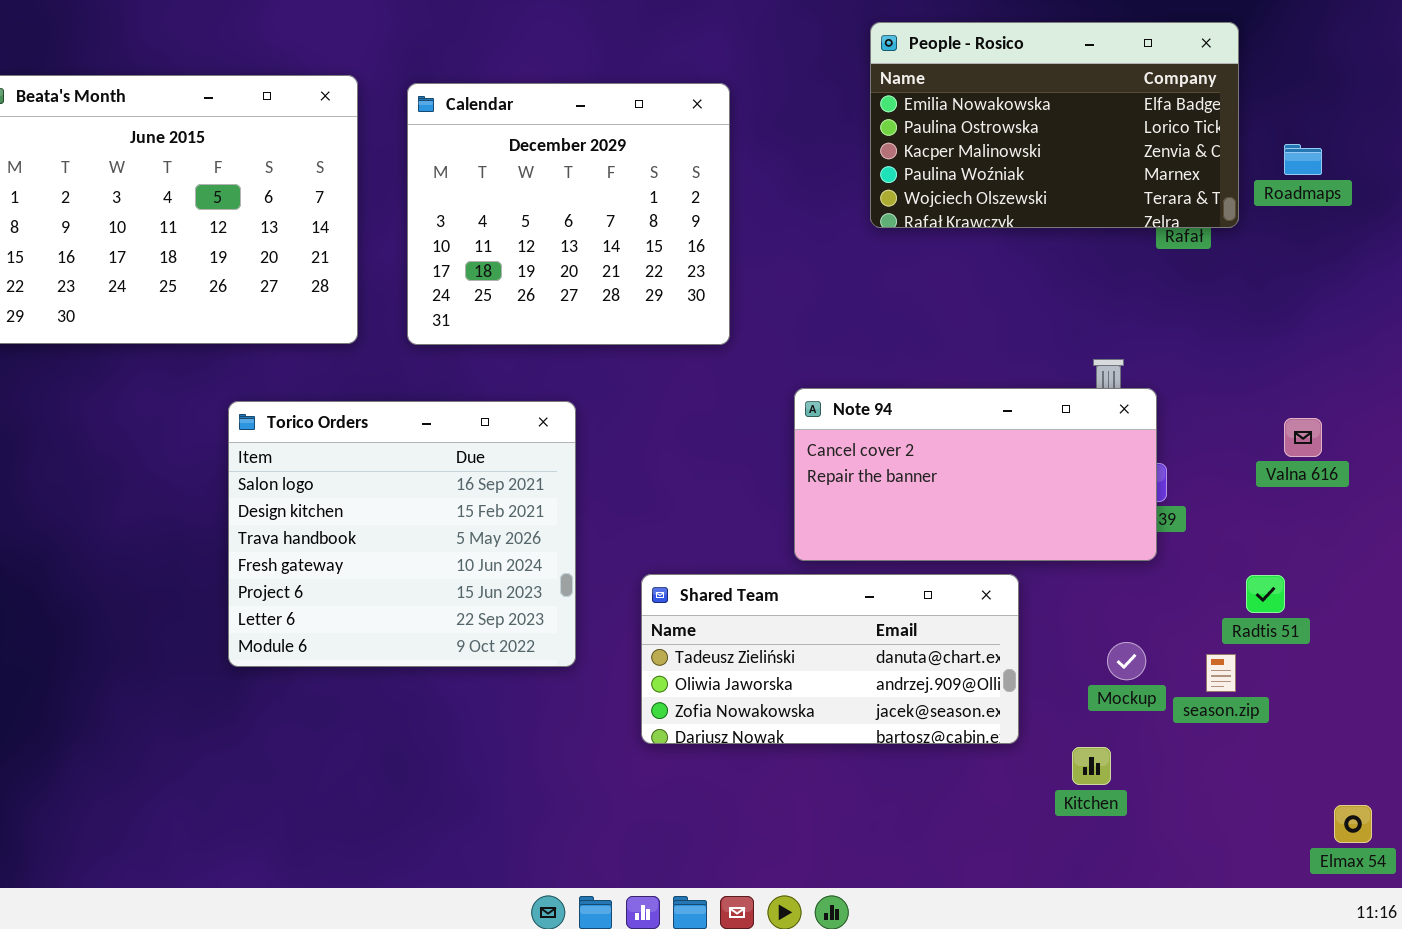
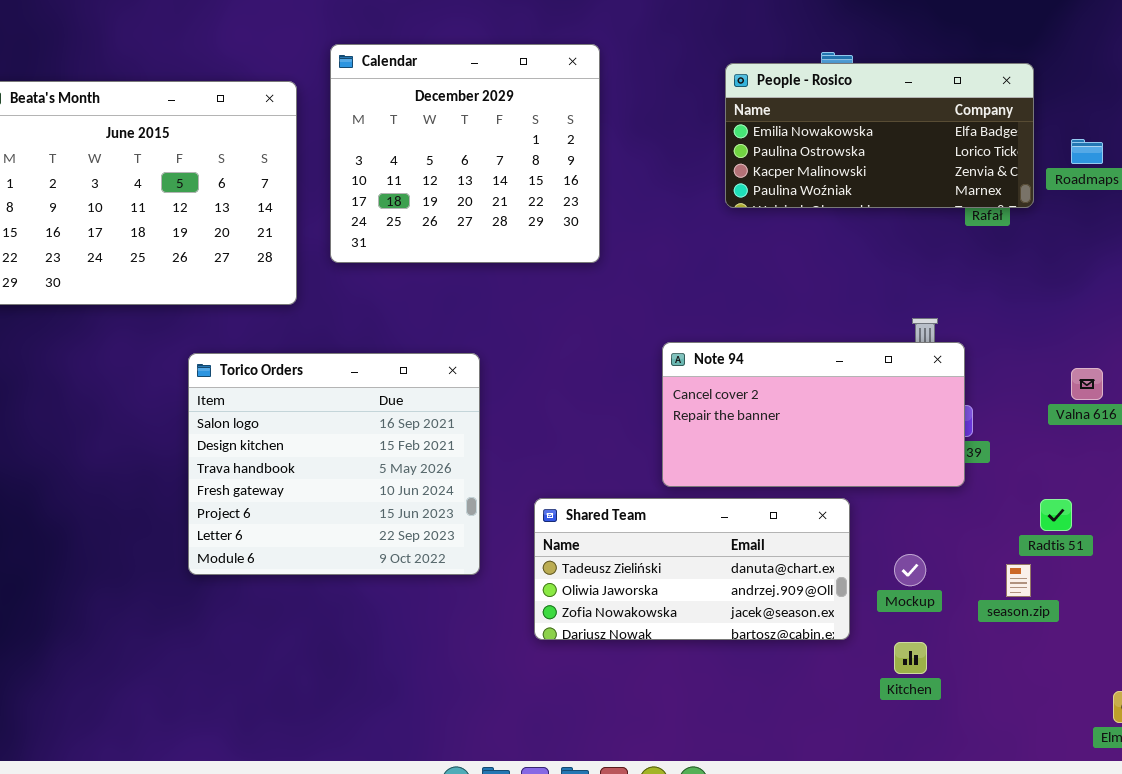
People - Rosico: [870,22,1239,228] -> [725,63,1034,208], resized
Calendar: [407,83,730,345] -> [330,44,600,263], moved
Mockup: [1107,642,1146,680] -> [894,554,926,586], moved

